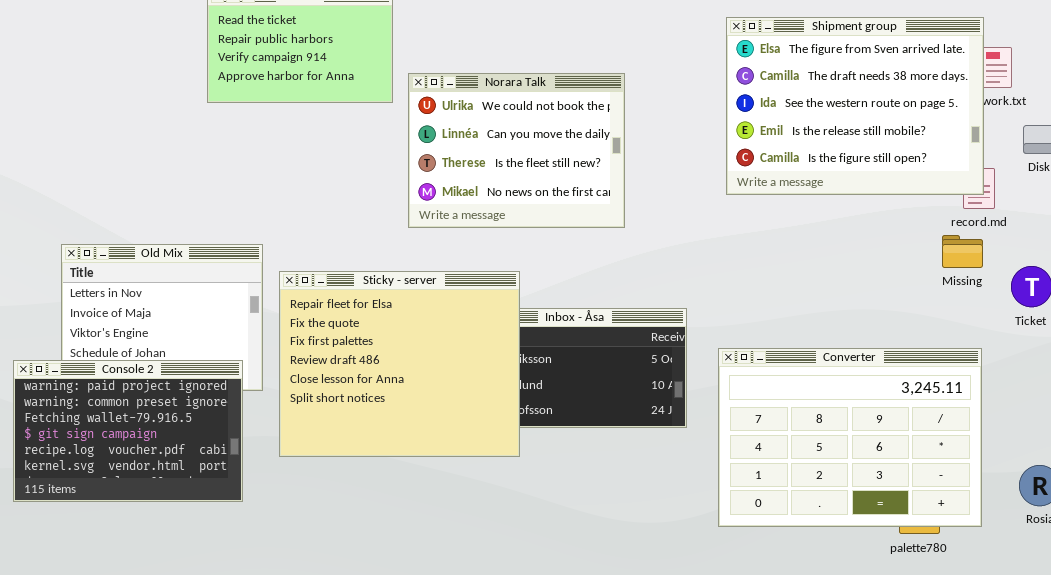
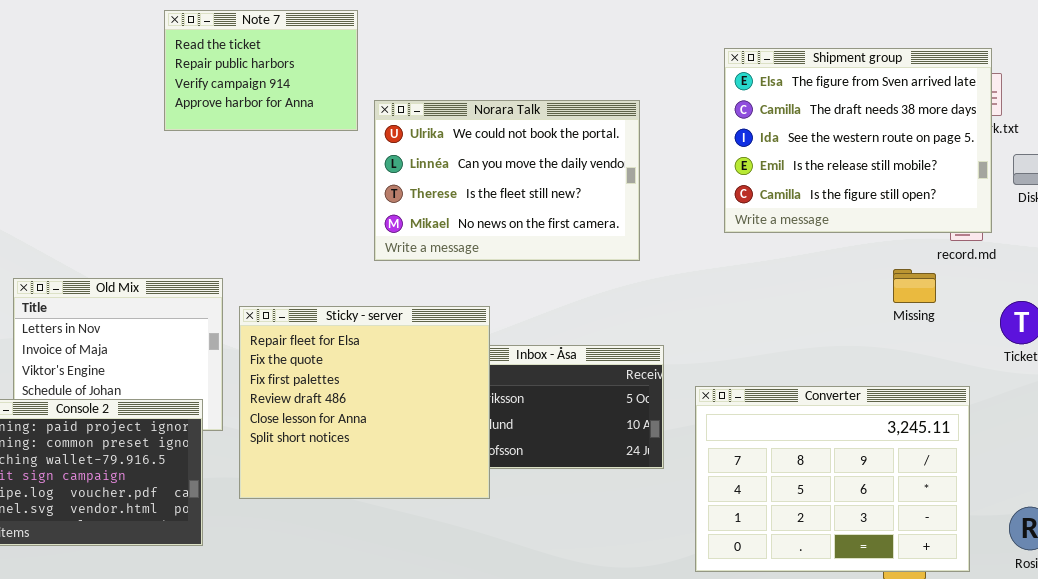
Shipment group: [726,17,984,195] -> [724,48,992,233], moved
Norara Talk: [408,73,625,228] -> [374,100,640,261], resized
Missing: [942,235,983,268] -> [893,269,936,303], moved

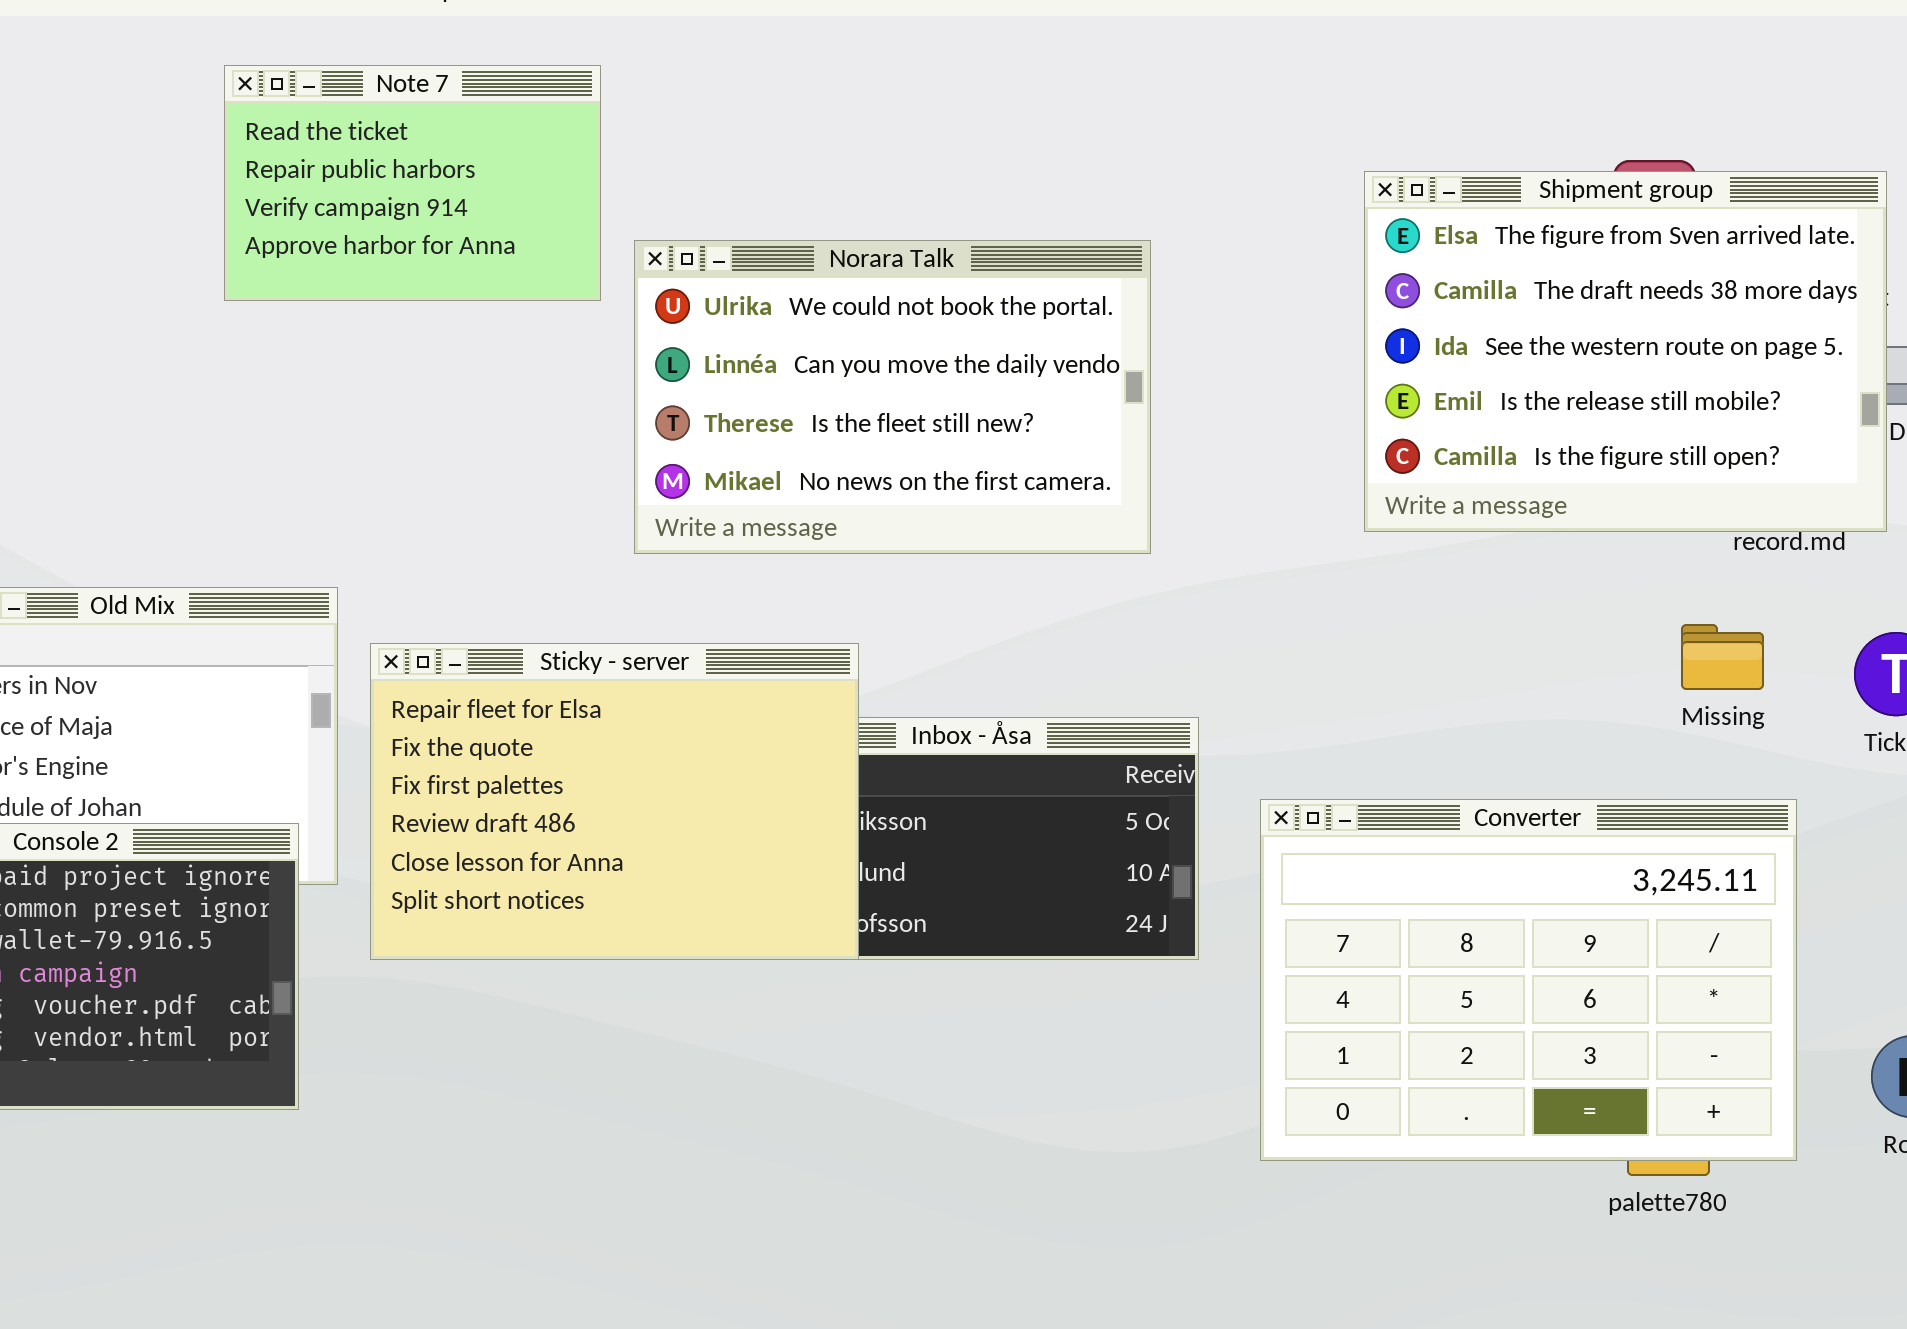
Shipment group: [724,48,992,233] -> [1364,171,1887,532], moved
Missing: [893,269,936,303] -> [1681,624,1764,690], moved
Sticky - server: [239,306,490,499] -> [370,643,859,960], resized

